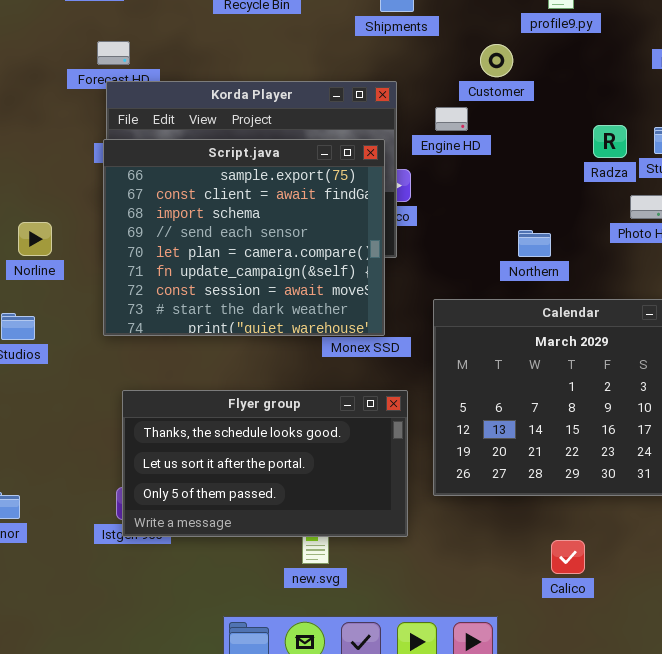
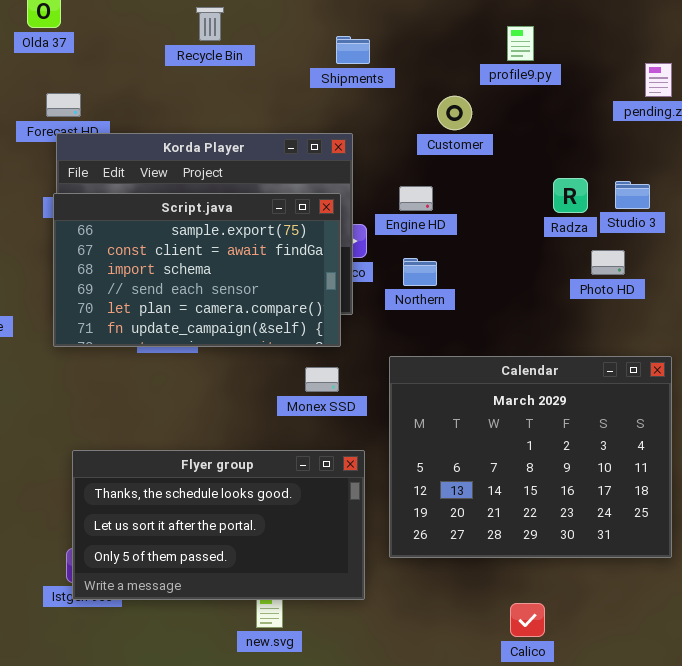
Engine HD: [435,107,468,131] -> [399,186,433,211], moved
Script.java: [103,139,385,336] -> [53,193,341,347], resized
Northern: [518,230,551,257] -> [403,258,437,286], moved

